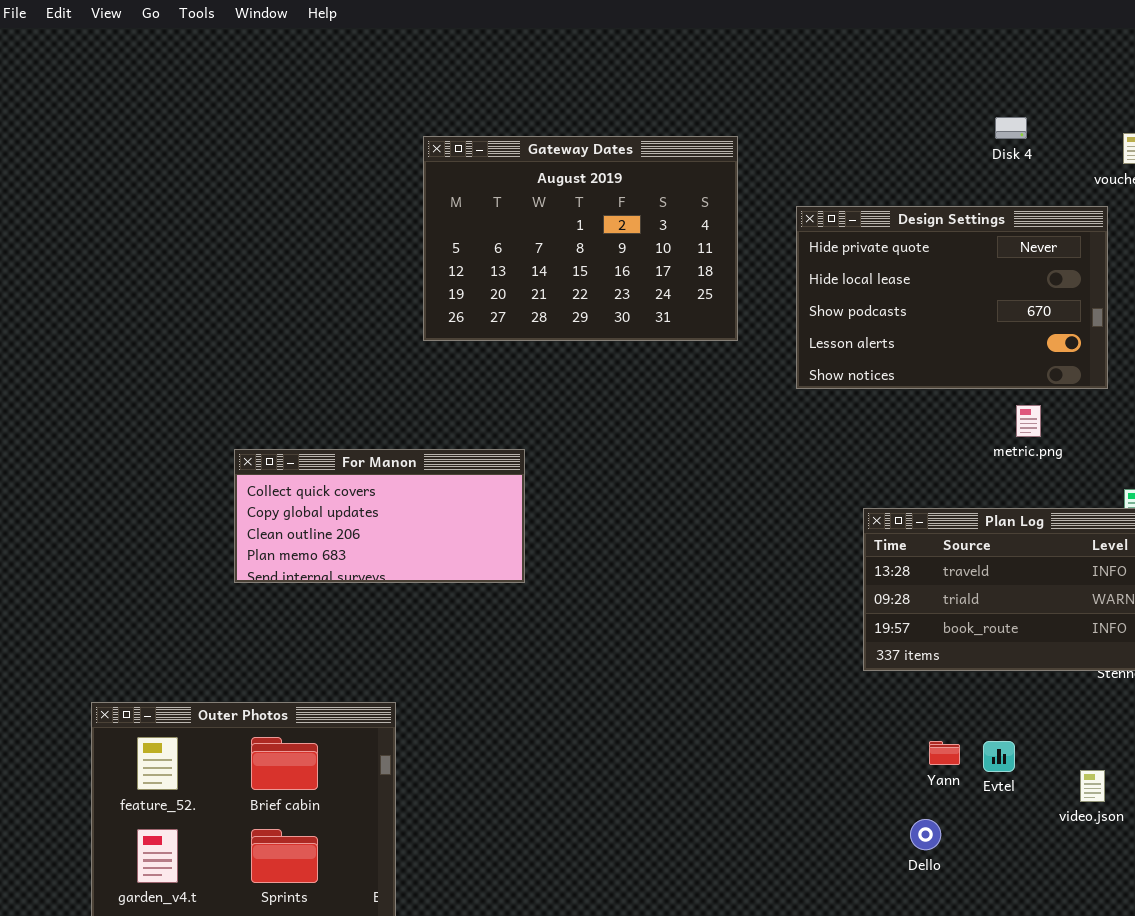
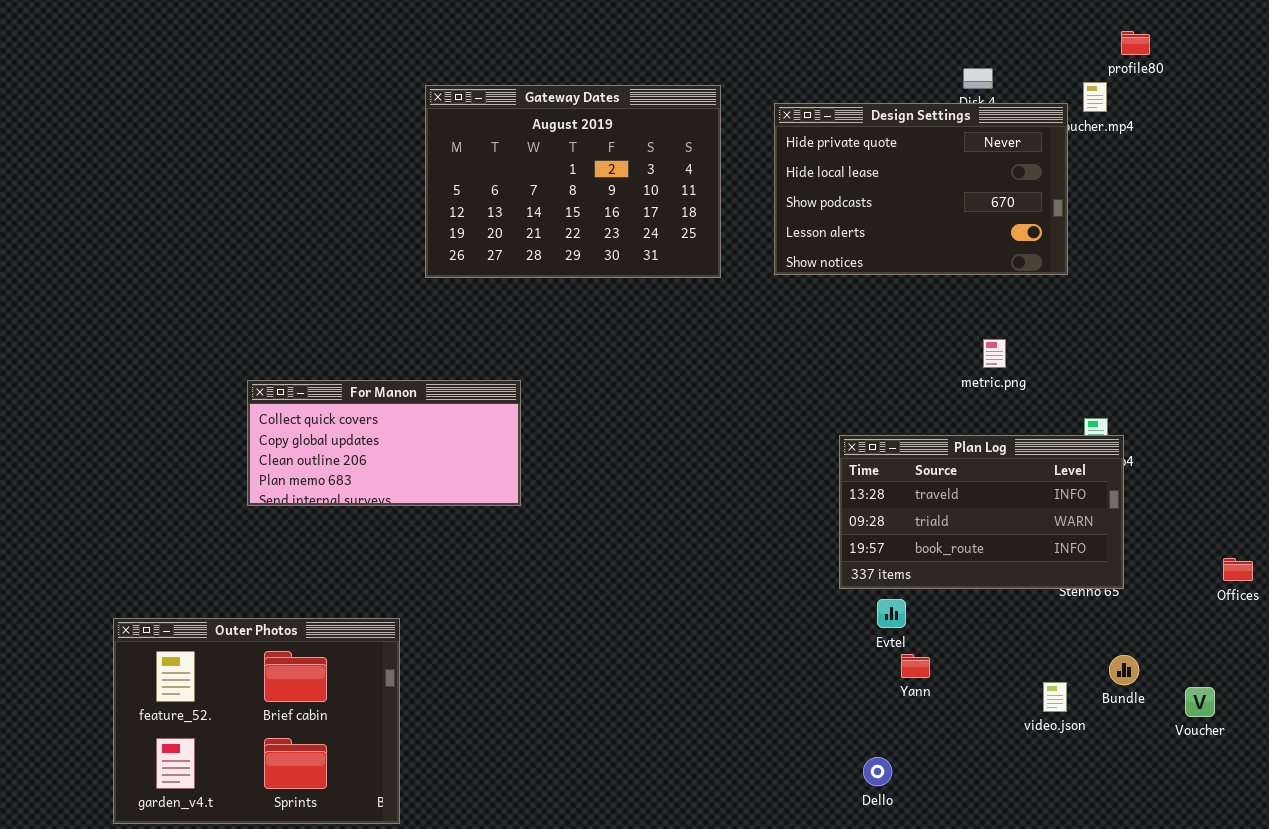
Design Settings: [796,206,1108,389] -> [774,103,1068,275], moved
Evtel: [983,741,1015,772] -> [877,599,906,628], moved
Dello: [910,819,941,850] -> [863,757,892,786], moved

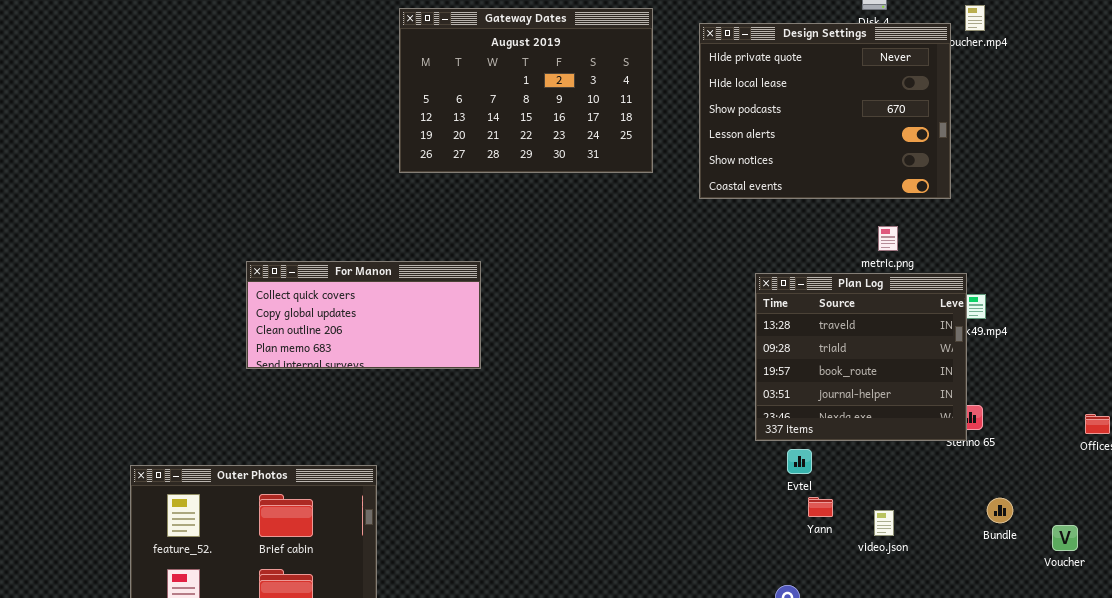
Design Settings: [774,103,1068,275] -> [699,23,951,199], resized
Plan Log: [839,435,1124,589] -> [755,273,967,441], resized
video.json: [1043,682,1067,712] -> [874,510,894,536], moved

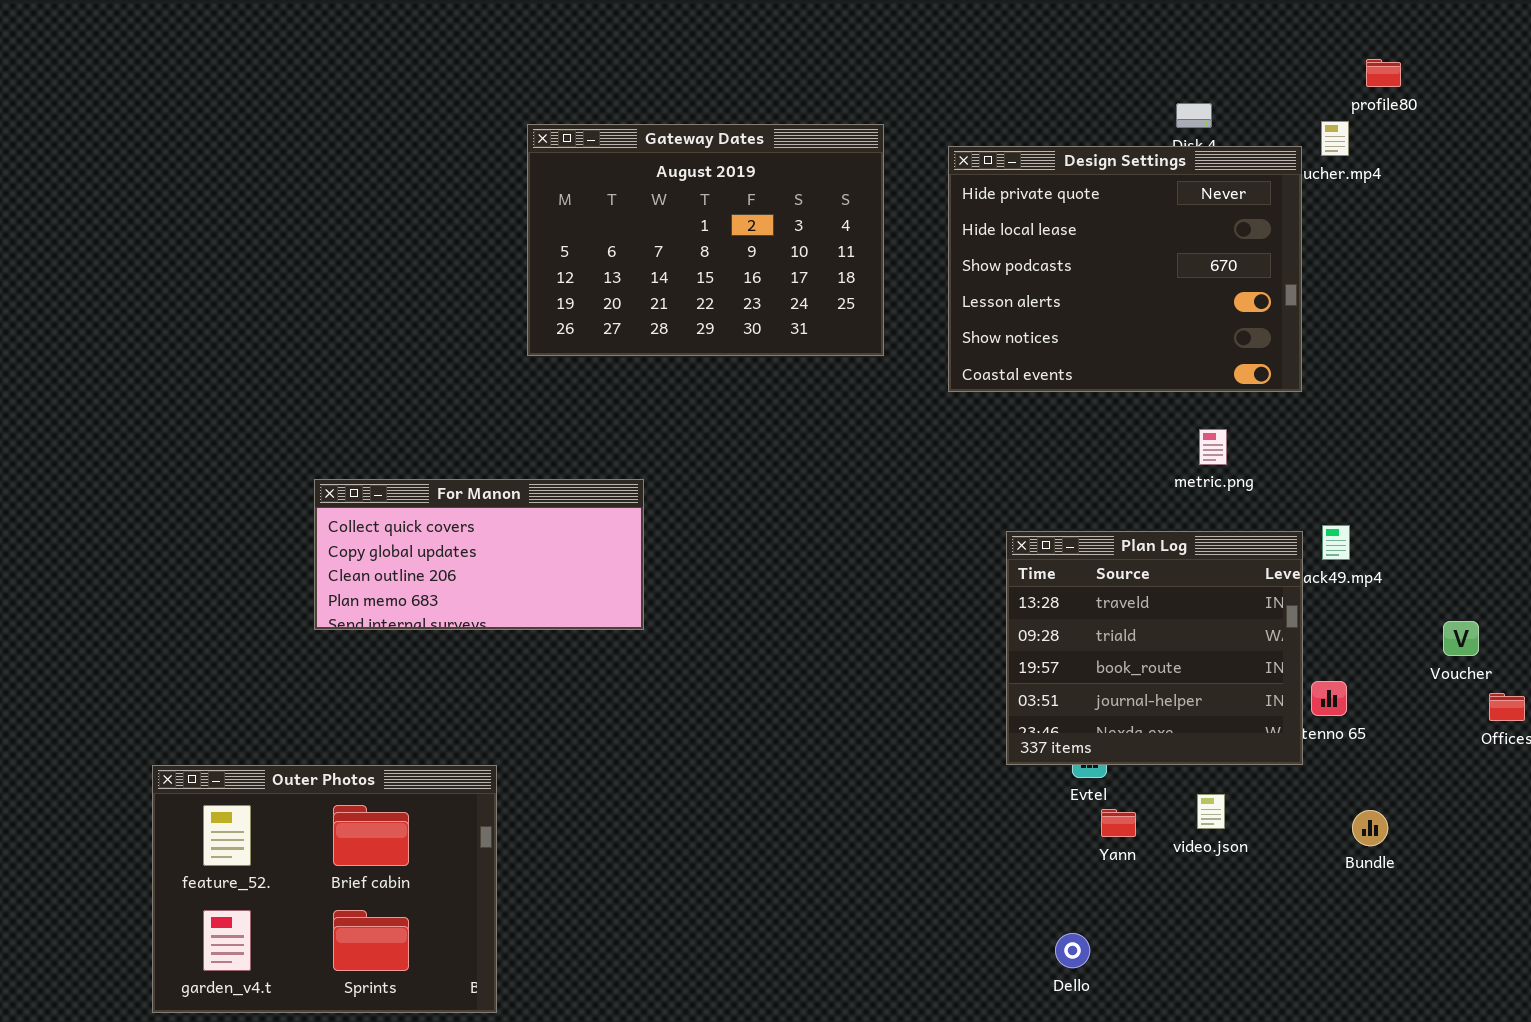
Plan Log: [755,273,967,441] -> [1006,531,1303,765], moved
video.json: [874,510,894,536] -> [1197,794,1225,829], moved
Voucher: [1052,525,1078,551] -> [1443,621,1479,656], moved

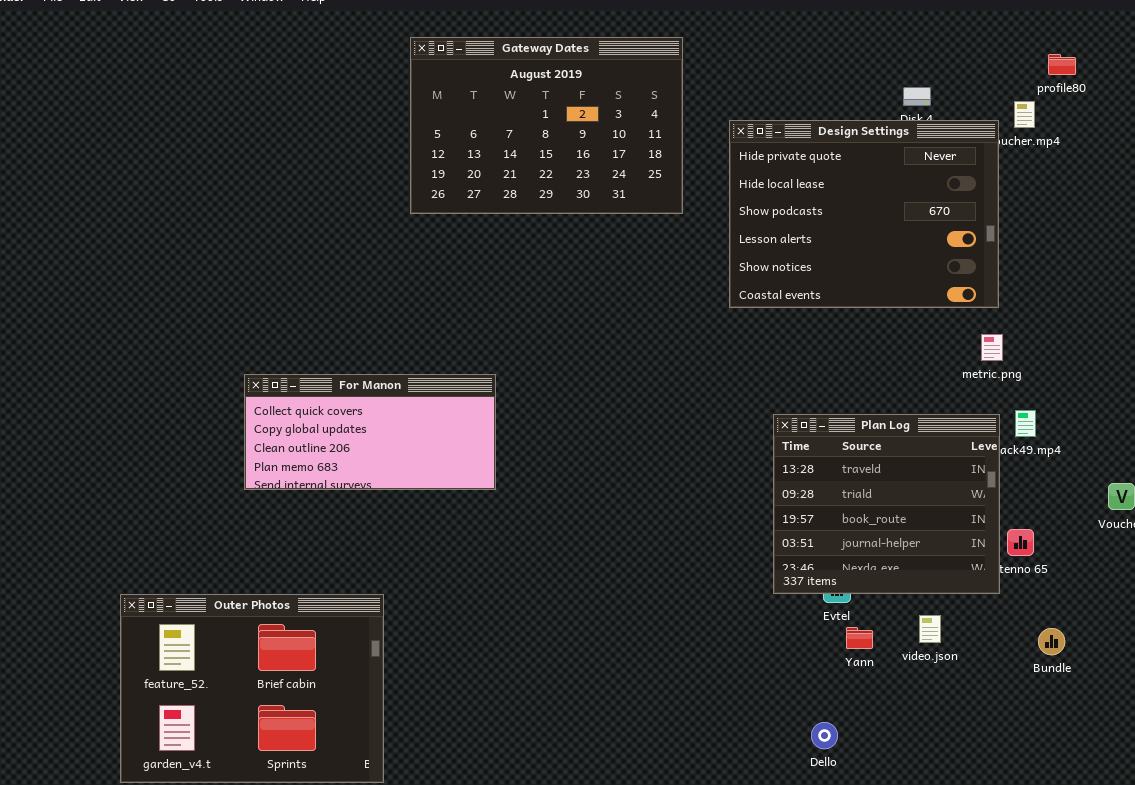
Gateway Dates: [527,124,884,356] -> [410,37,683,214], moved
metric.png: [1199,429,1227,465] -> [981,334,1003,361], moved

